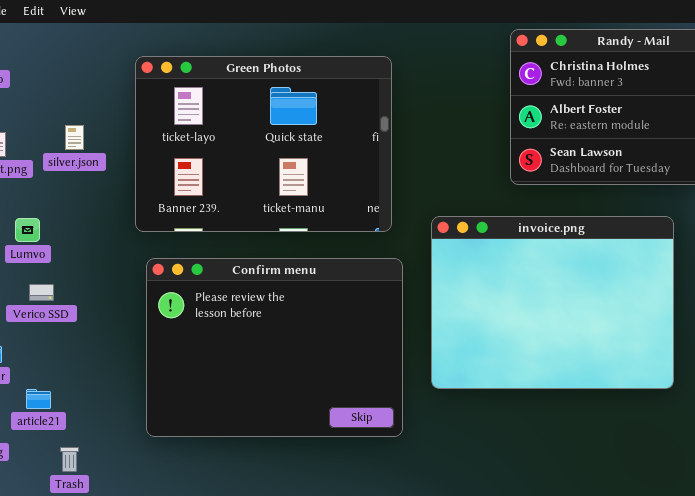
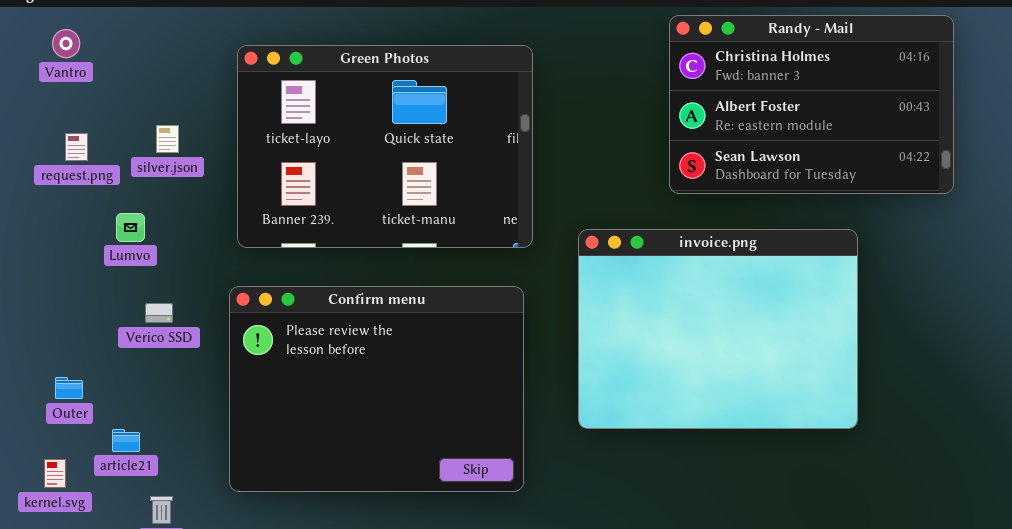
Lumvo: [15,218,40,242] -> [116,213,145,242], moved
Confirm menu: [146,258,403,437] -> [229,286,524,492], moved
Verico SSD: [29,284,54,301] -> [145,303,173,323], moved

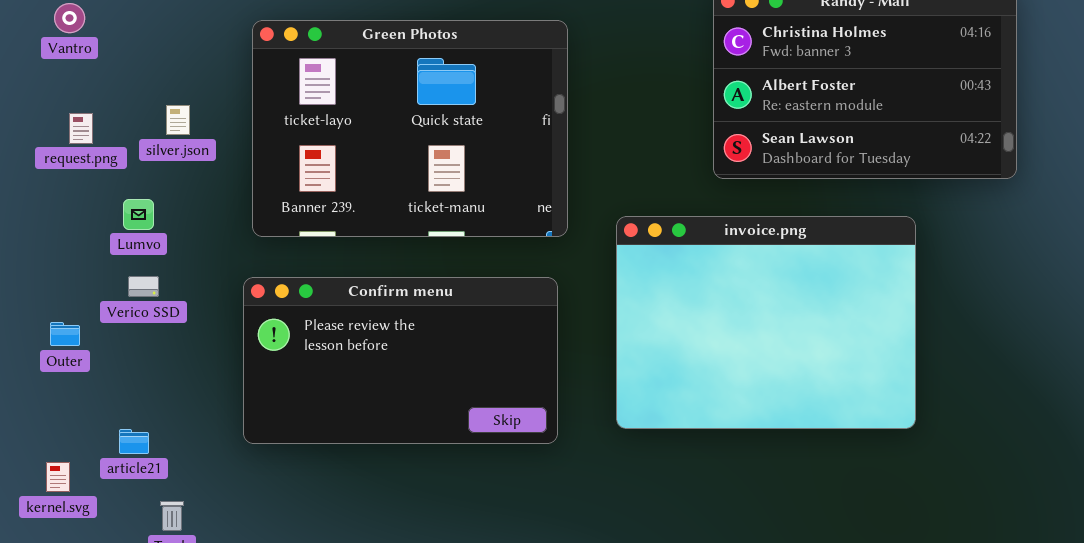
Confirm menu: [229,286,524,492] -> [243,277,558,444], resized
Verico SSD: [145,303,173,323] -> [128,276,159,297], moved
Outer: [55,377,83,399] -> [50,322,80,346], moved

